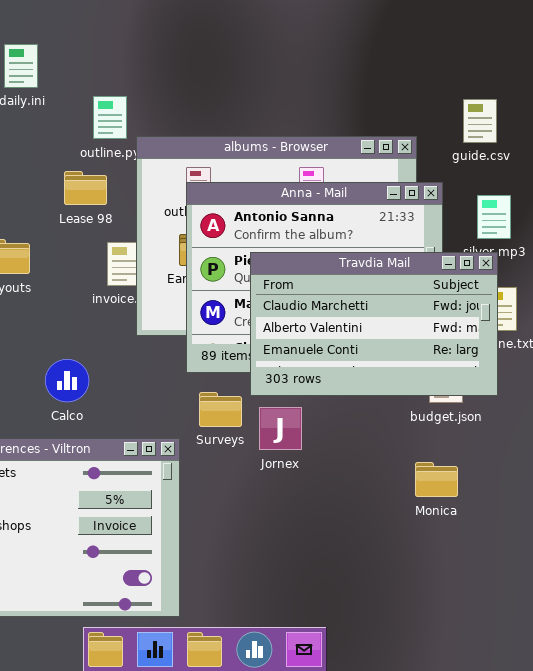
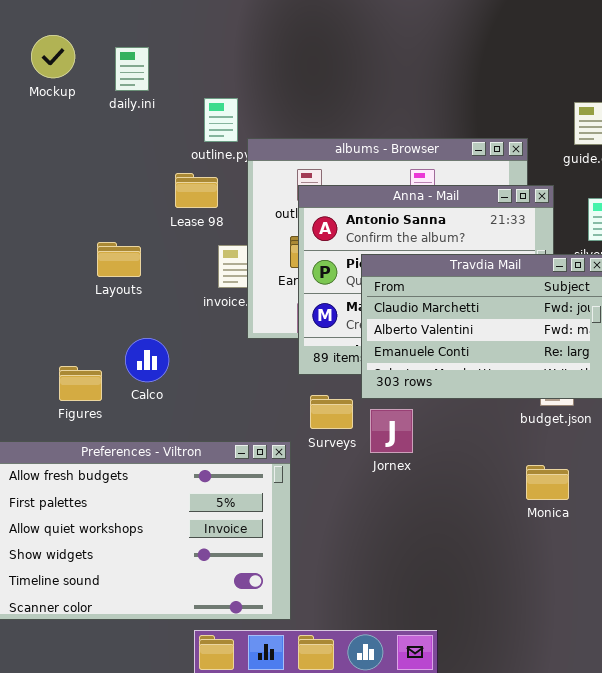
Calco: [45,359,89,402] -> [125,338,169,382], moved

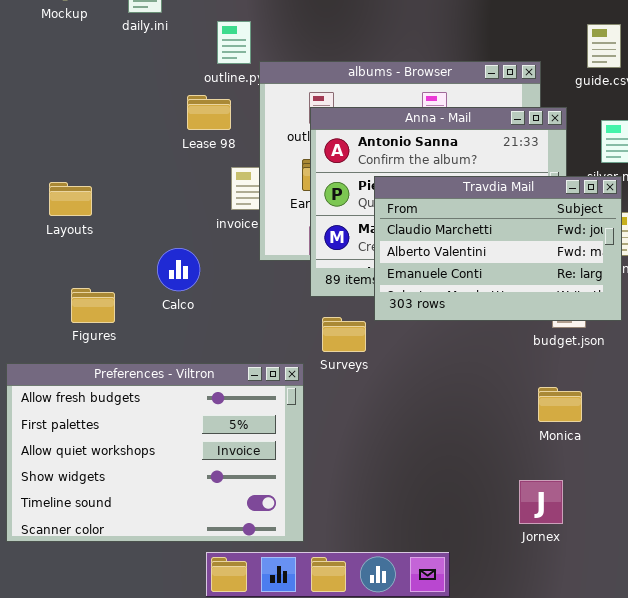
Layouts: [97,242,141,277] -> [49,182,92,216], moved
Calco: [125,338,169,382] -> [157,248,200,291], moved
Jornex: [370,409,413,453] -> [519,480,563,524], moved

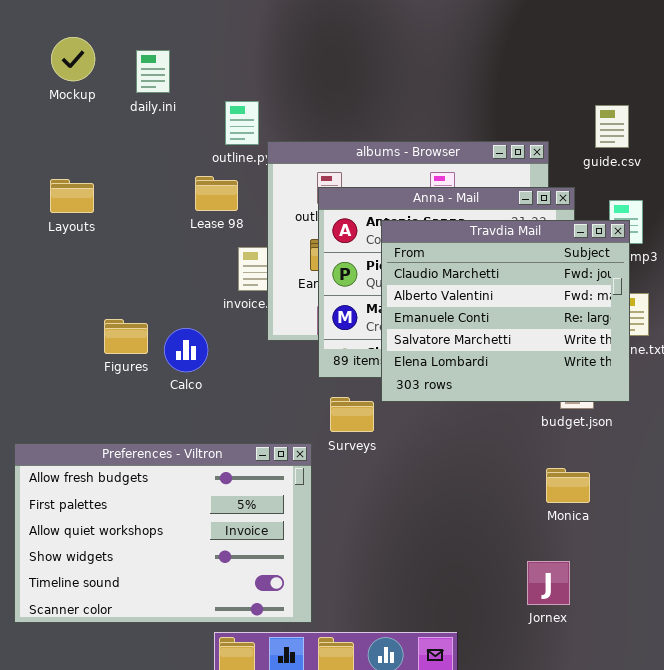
Travdia Mail: [374,176,622,321] -> [381,220,630,402], resized
Layouts: [49,182,92,216] -> [50,179,94,213], moved
Figures: [71,288,115,323] -> [104,319,148,354], moved

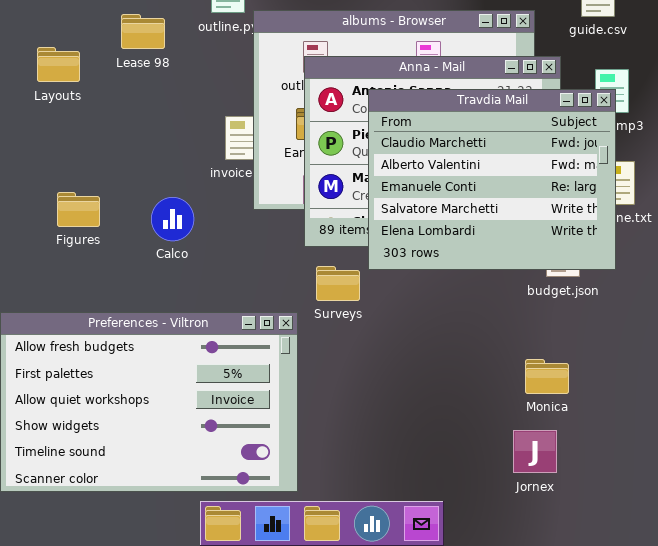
Lease 98: [195,176,238,211] -> [121,14,165,49], moved
Figures: [104,319,148,354] -> [57,192,100,227], moved
Monica: [546,468,590,503] -> [525,359,569,394], moved

